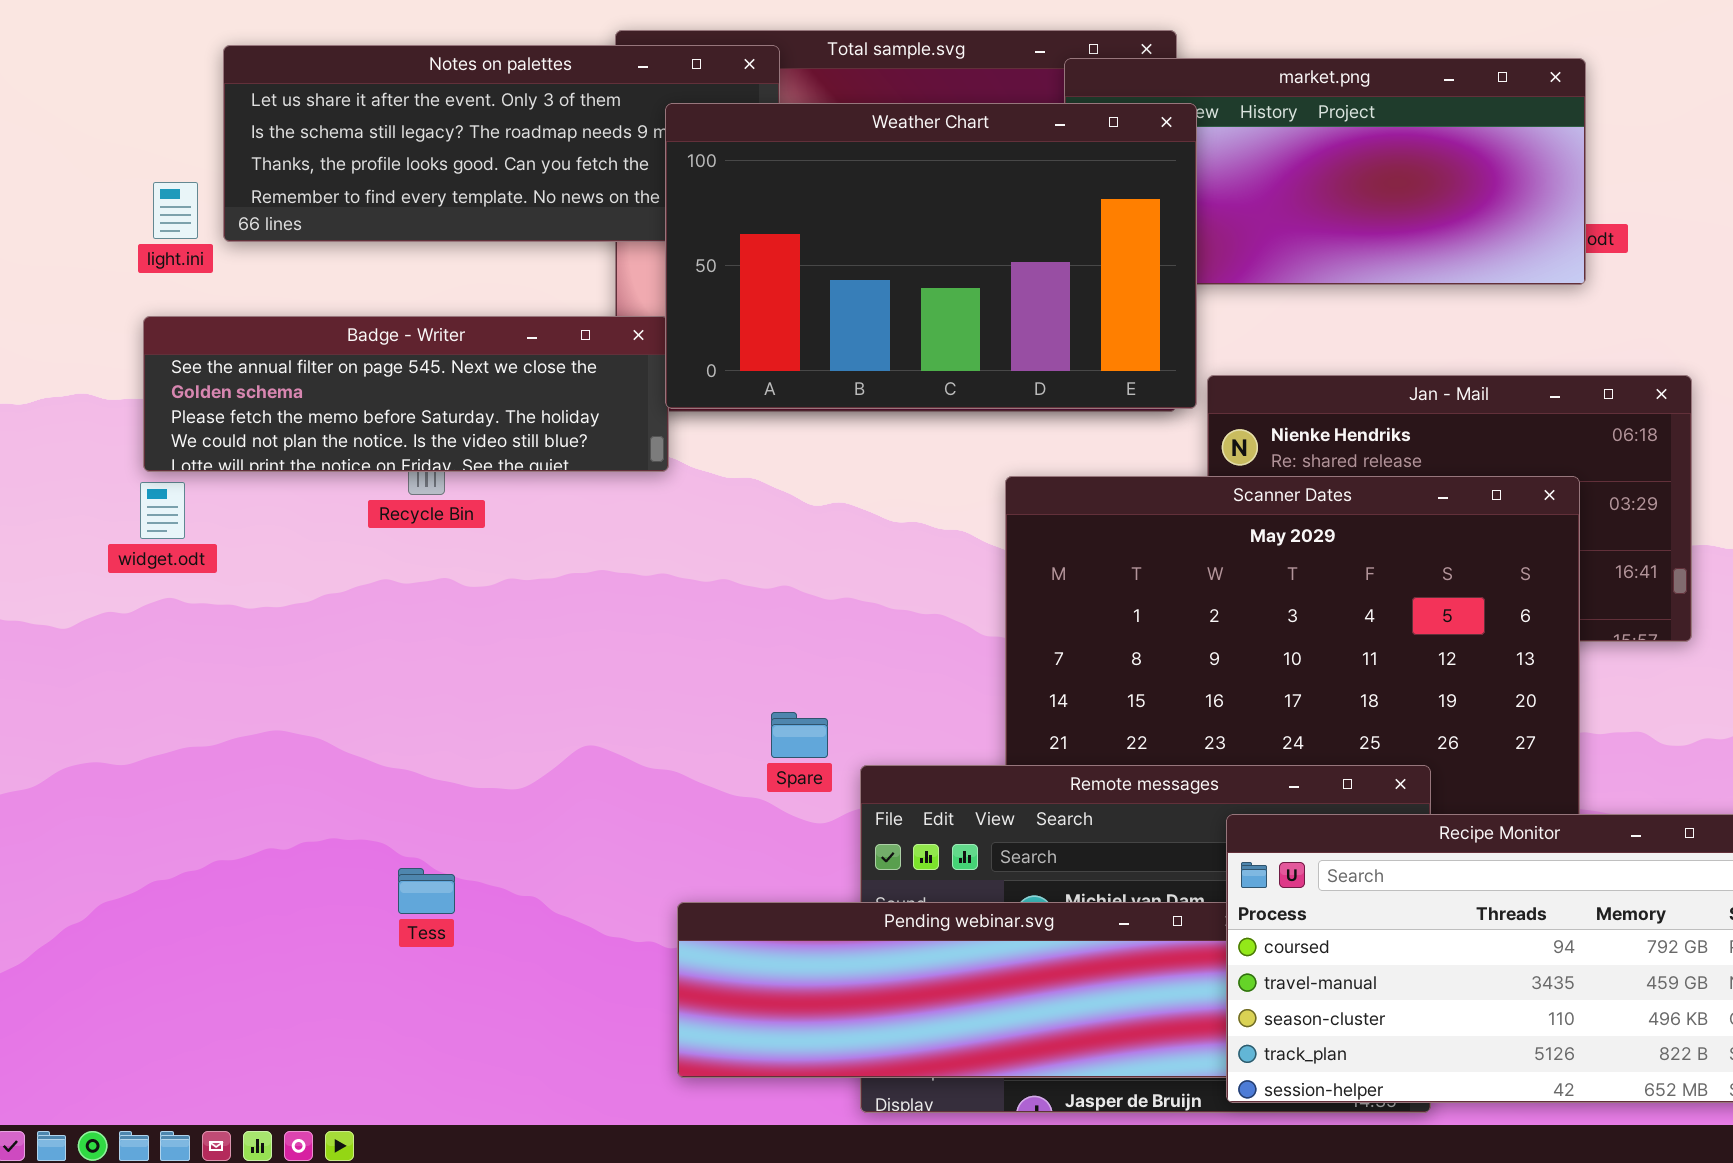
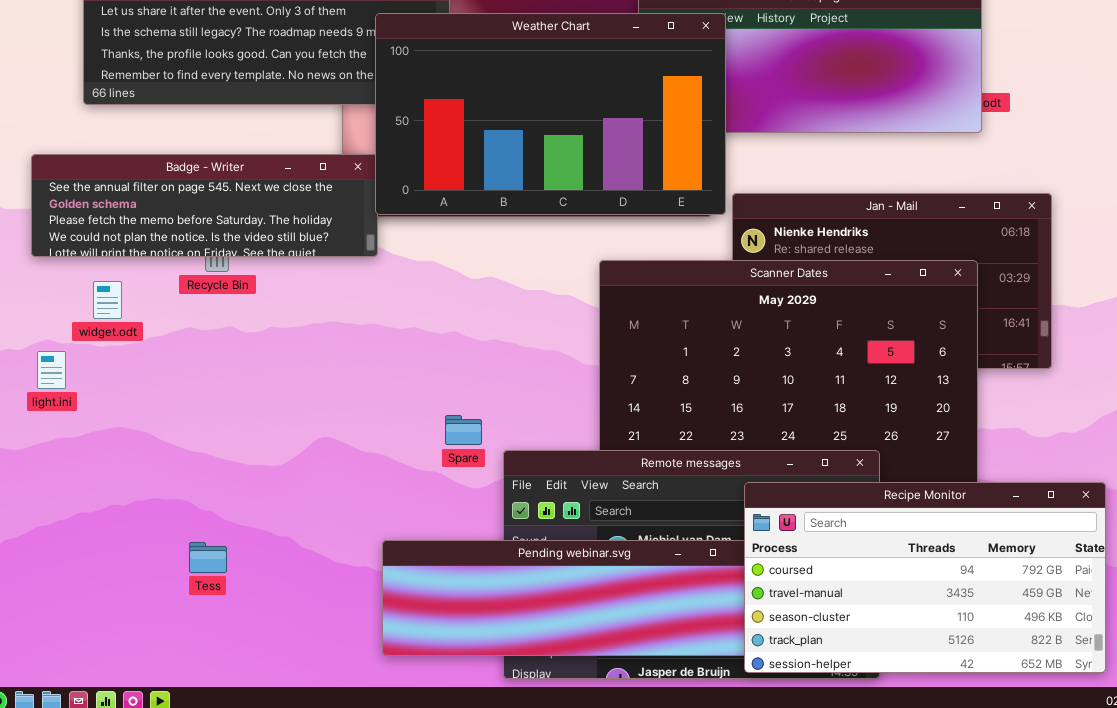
light.ini: [153,182,198,239] -> [37,351,66,389], moved
widget.odt: [140,482,185,539] -> [93,281,122,319], moved
Tess: [398,868,455,914] -> [189,542,227,573], moved

